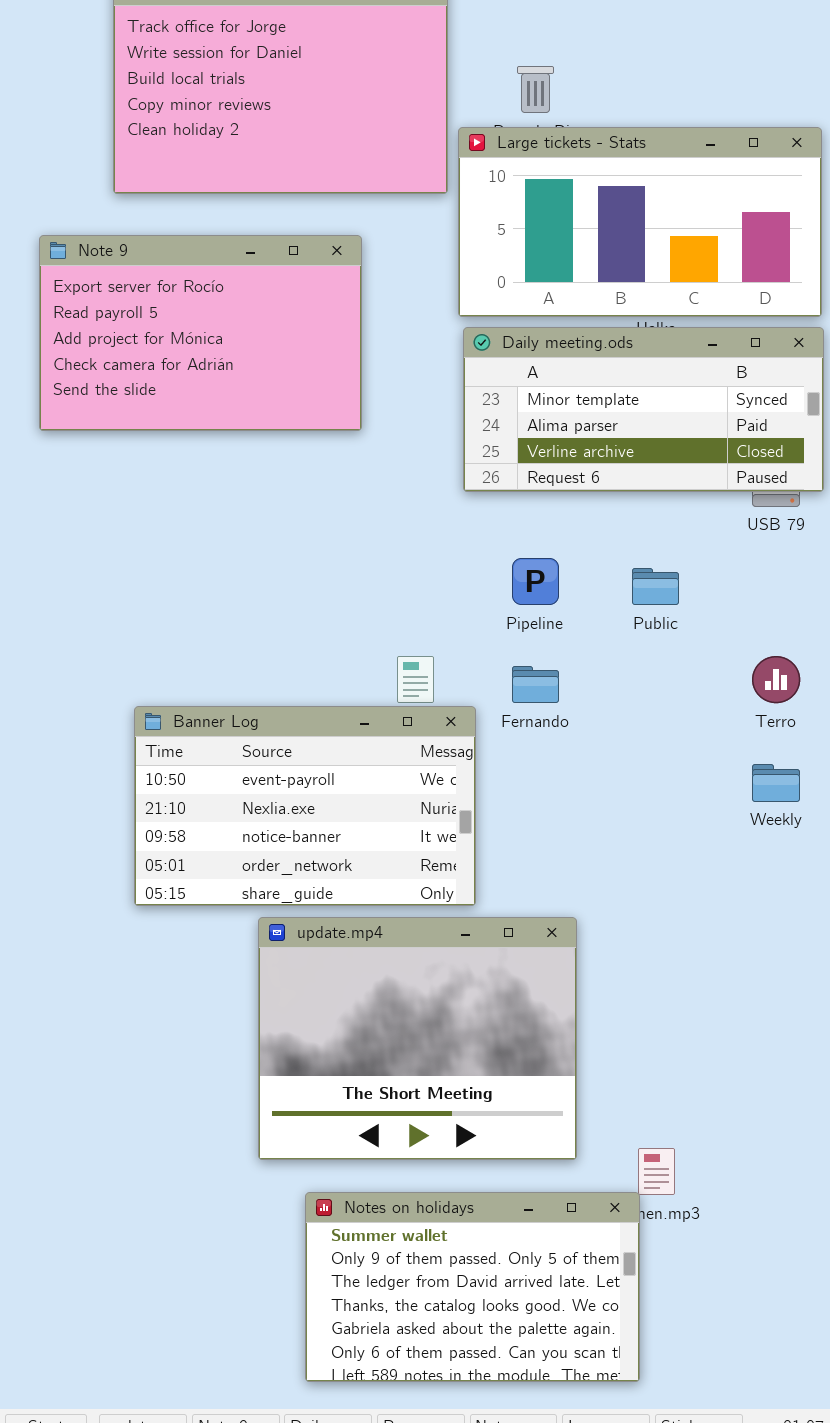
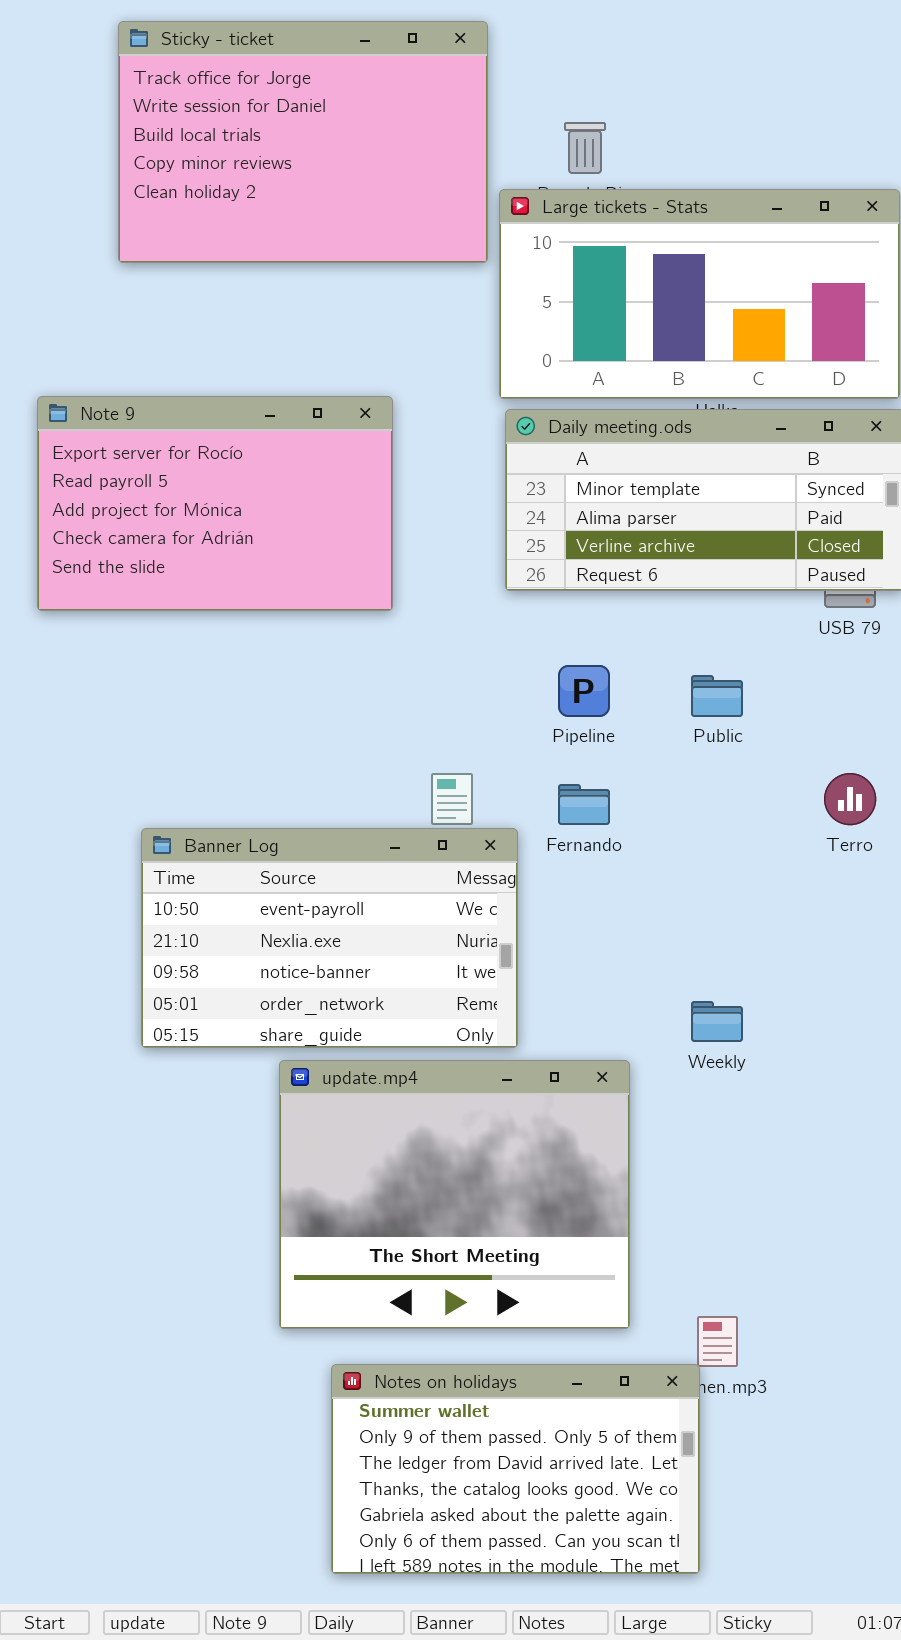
Note 9: [39,235,362,431] -> [37,396,393,611], moved
Weekly: [752,764,800,802] -> [691,1001,743,1042], moved

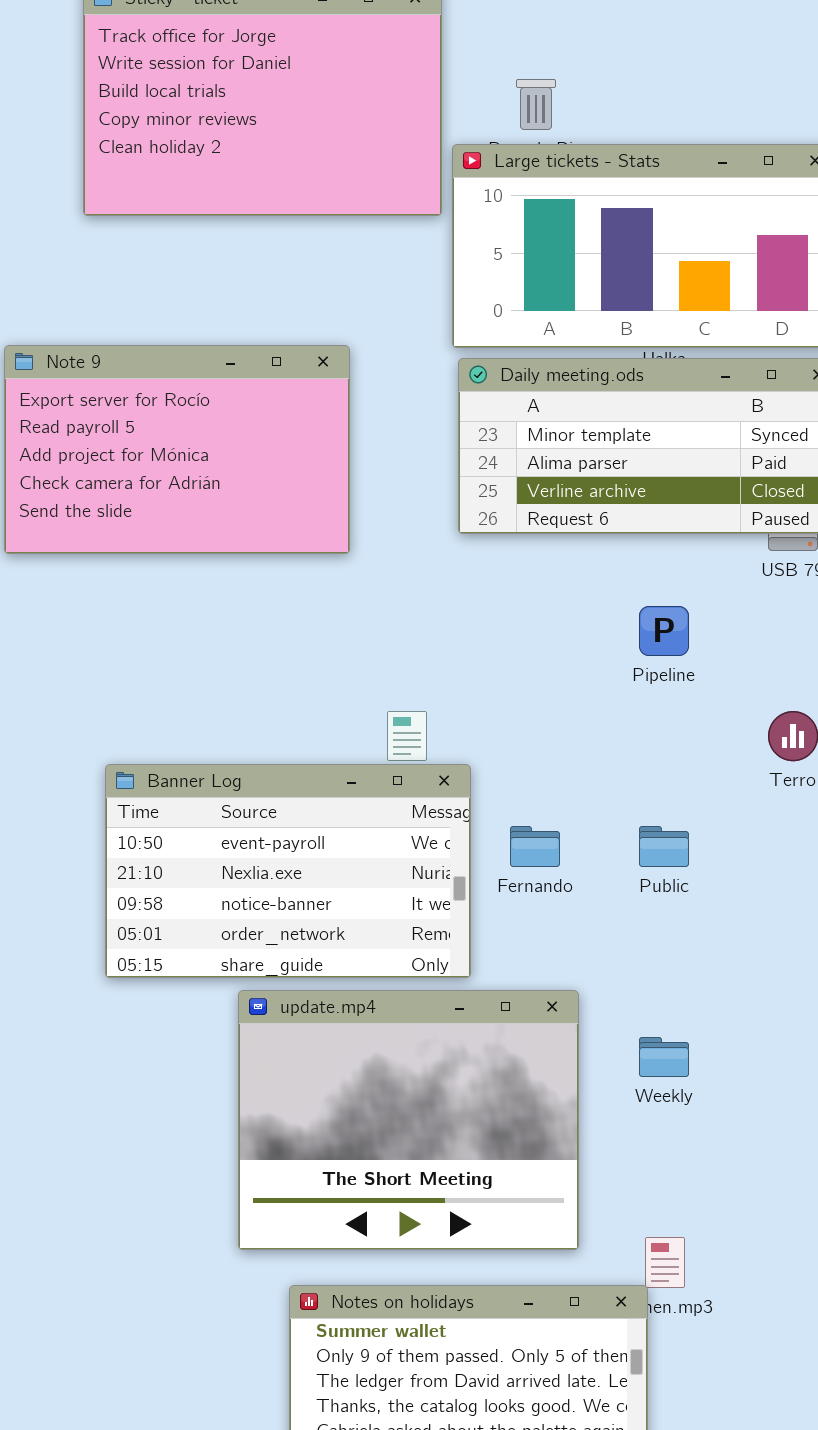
Pipeline: [558,665,610,717] -> [639,606,689,656], moved
Public: [691,675,743,717] -> [639,826,689,867], moved
Fernando: [558,784,610,825] -> [510,826,560,867], moved
Weekly: [691,1001,743,1042] -> [639,1037,689,1077], moved

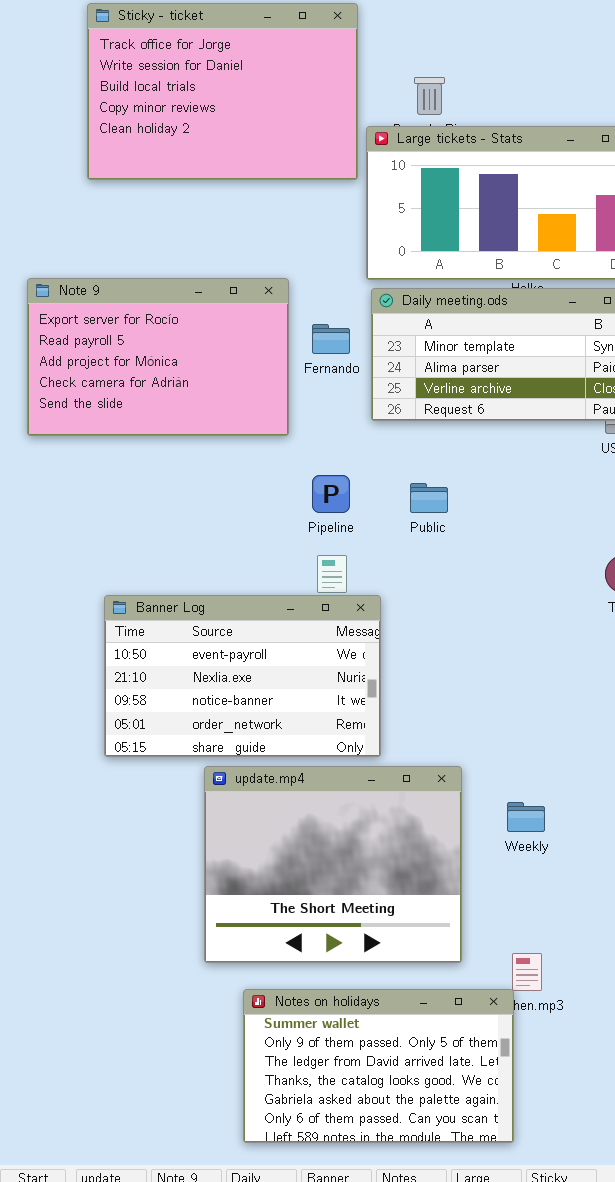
Pipeline: [639,606,689,656] -> [312,475,350,513], moved
Fernando: [510,826,560,867] -> [312,324,350,354], moved
Public: [639,826,689,867] -> [410,483,448,513], moved

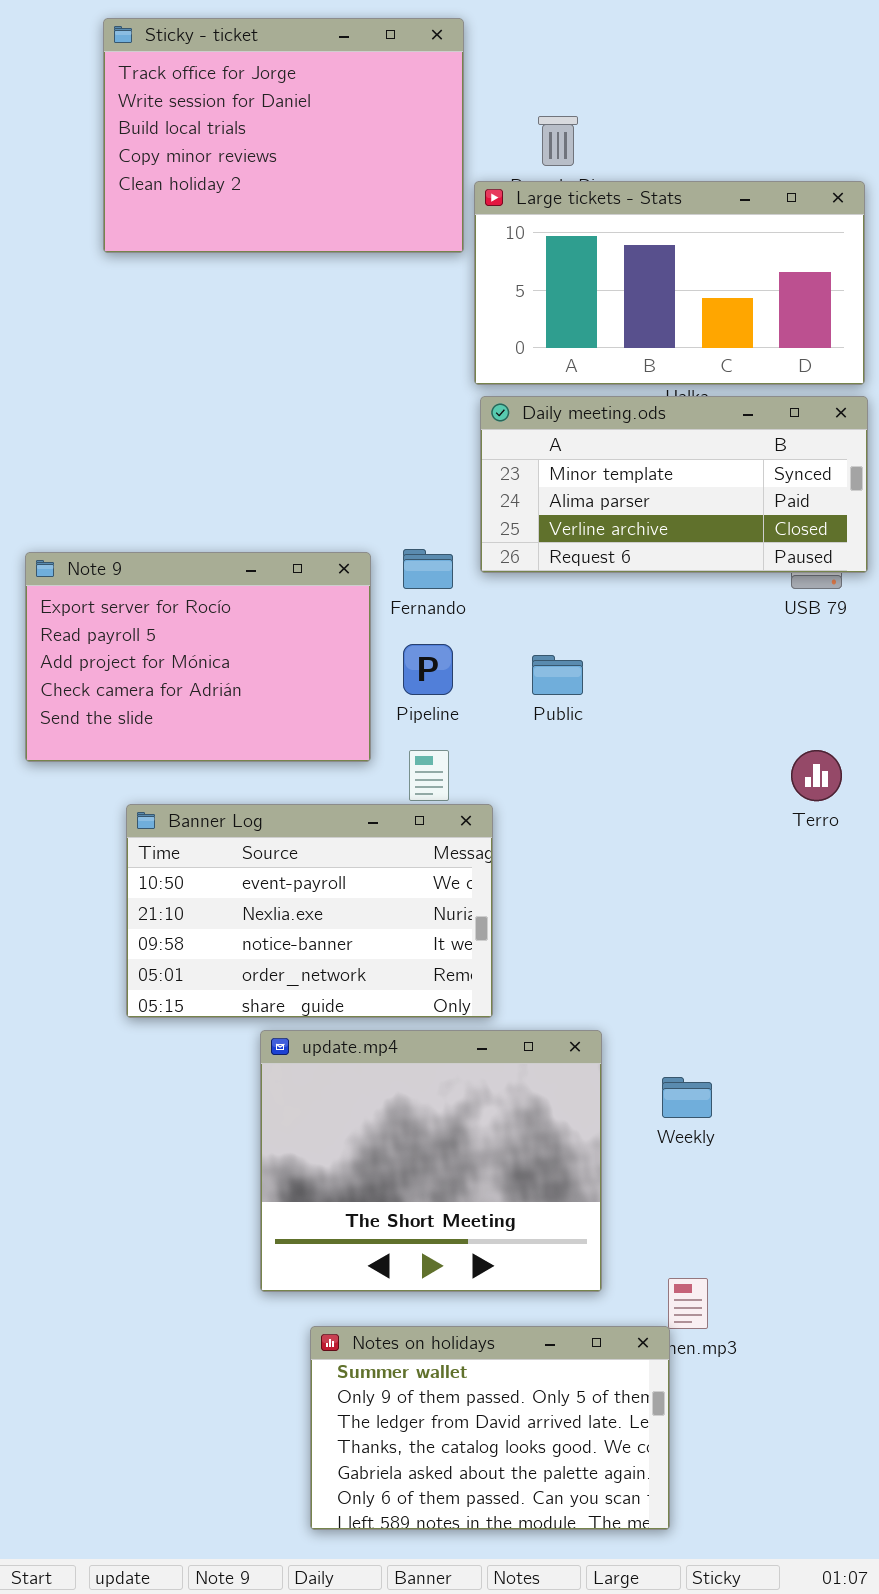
Note 9: [27,278,289,436] -> [25,552,371,762], moved
Fernando: [312,324,350,354] -> [403,549,453,589], moved

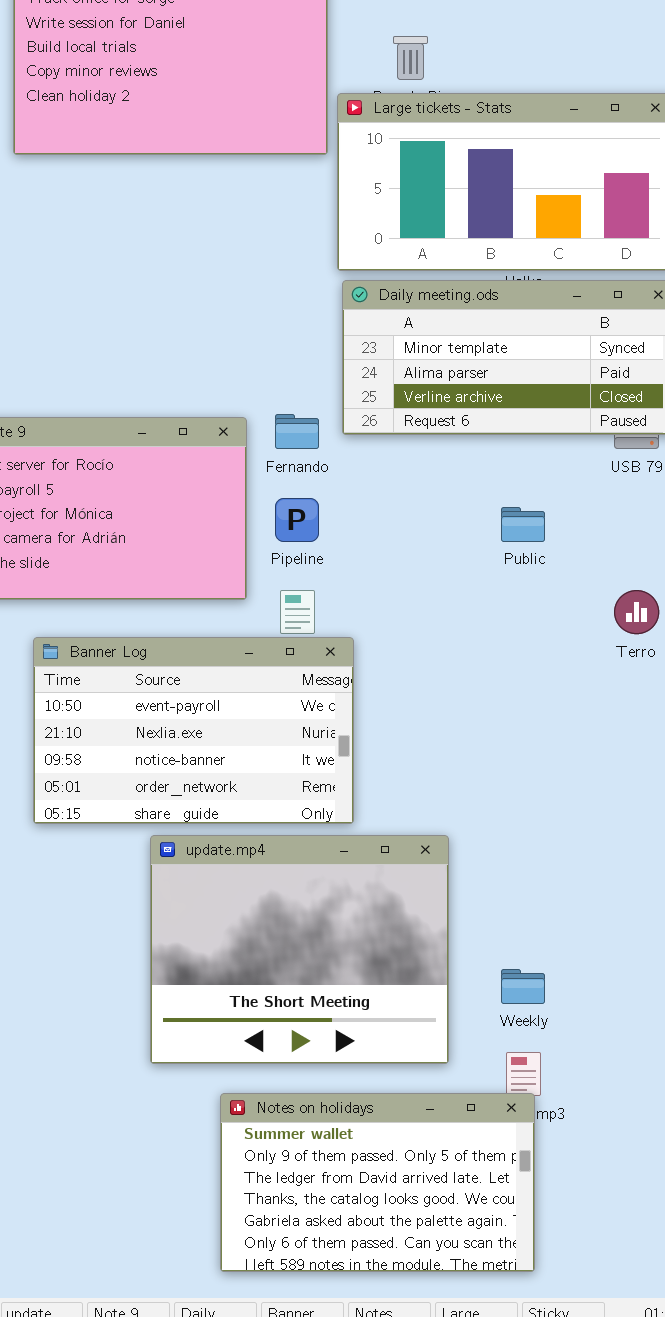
Public: [532,655,583,695] -> [501,507,545,542], moved
Weekly: [662,1077,712,1118] -> [501,969,545,1004], moved
Notes on holidays: [310,1326,670,1530] -> [220,1093,535,1272], moved

